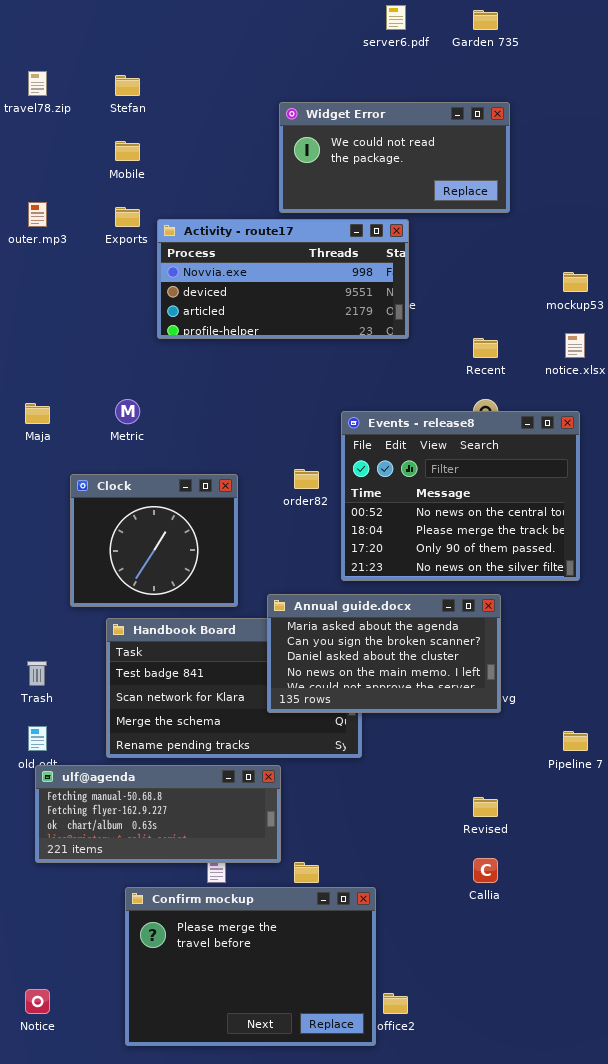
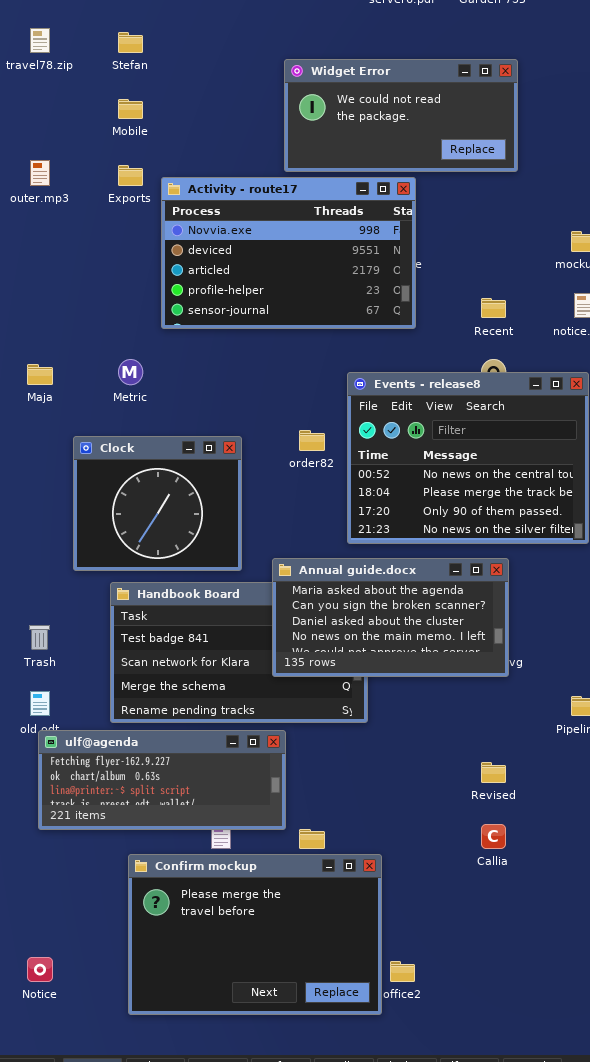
Activity - route17: [157,219,409,339] -> [161,177,416,329], resized
ulf@agenda: [35,765,281,863] -> [38,730,286,830], scrolled down 1 row

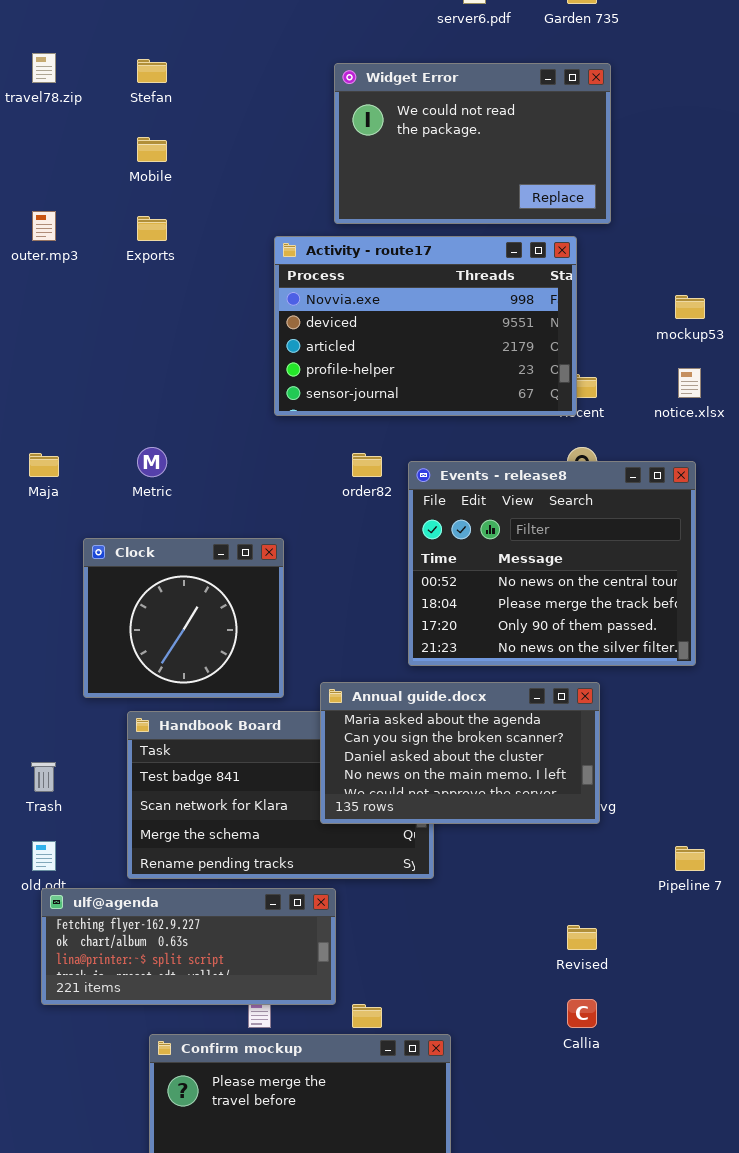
Widget Error: [284,59,518,172] -> [334,63,611,224], resized
Activity - route17: [161,177,416,329] -> [274,236,577,416], moved
order82: [299,430,325,451] -> [352,453,382,477], moved

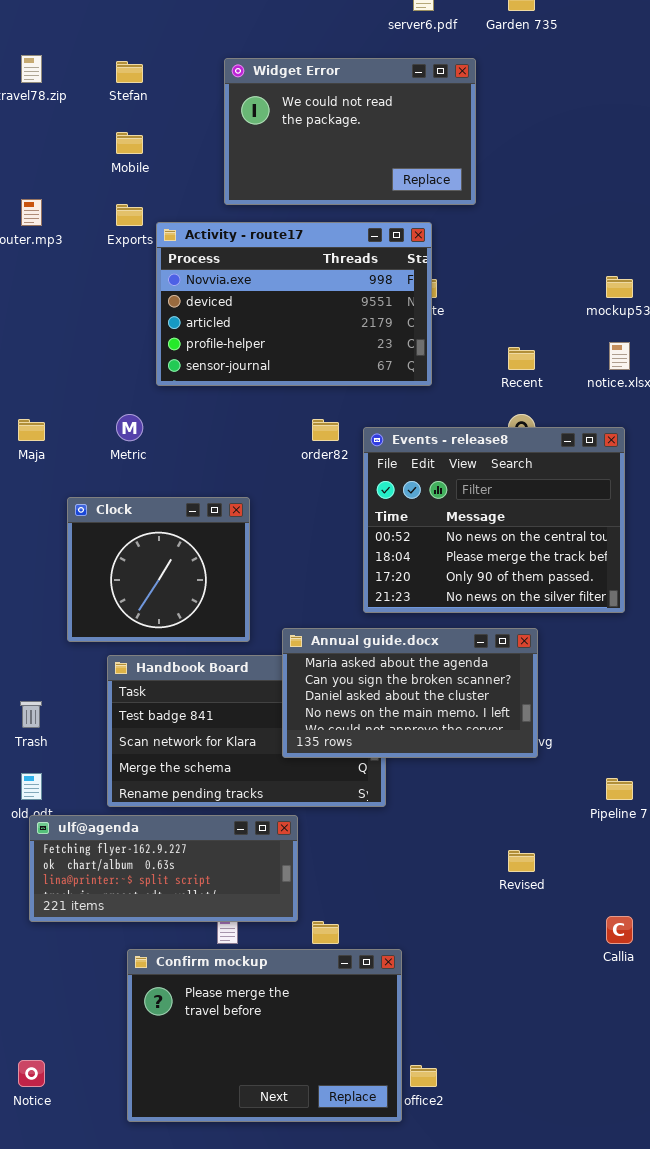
Widget Error: [334,63,611,224] -> [224,58,476,205], moved
Activity - route17: [274,236,577,416] -> [156,222,432,386], moved
Callia: [567,999,597,1028] -> [606,916,633,944], moved

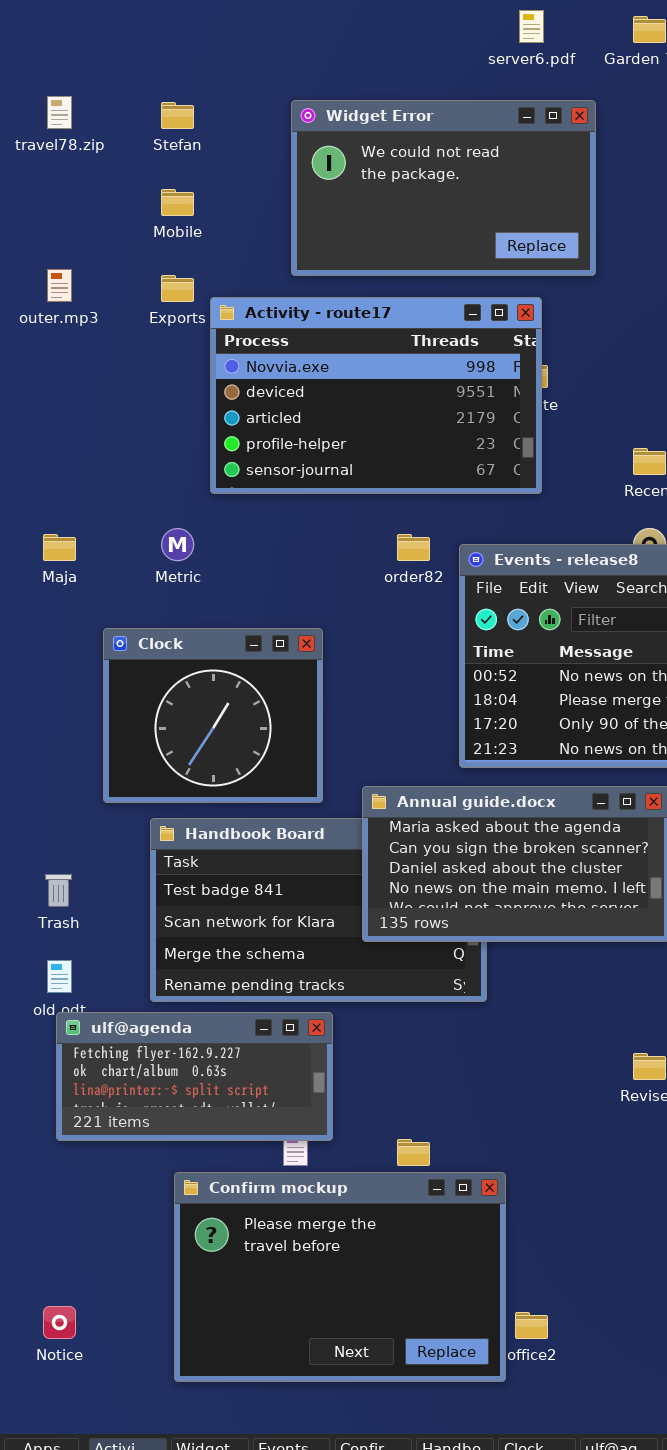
ulf@agenda: [29,815,298,922] -> [56,1012,333,1141], resized

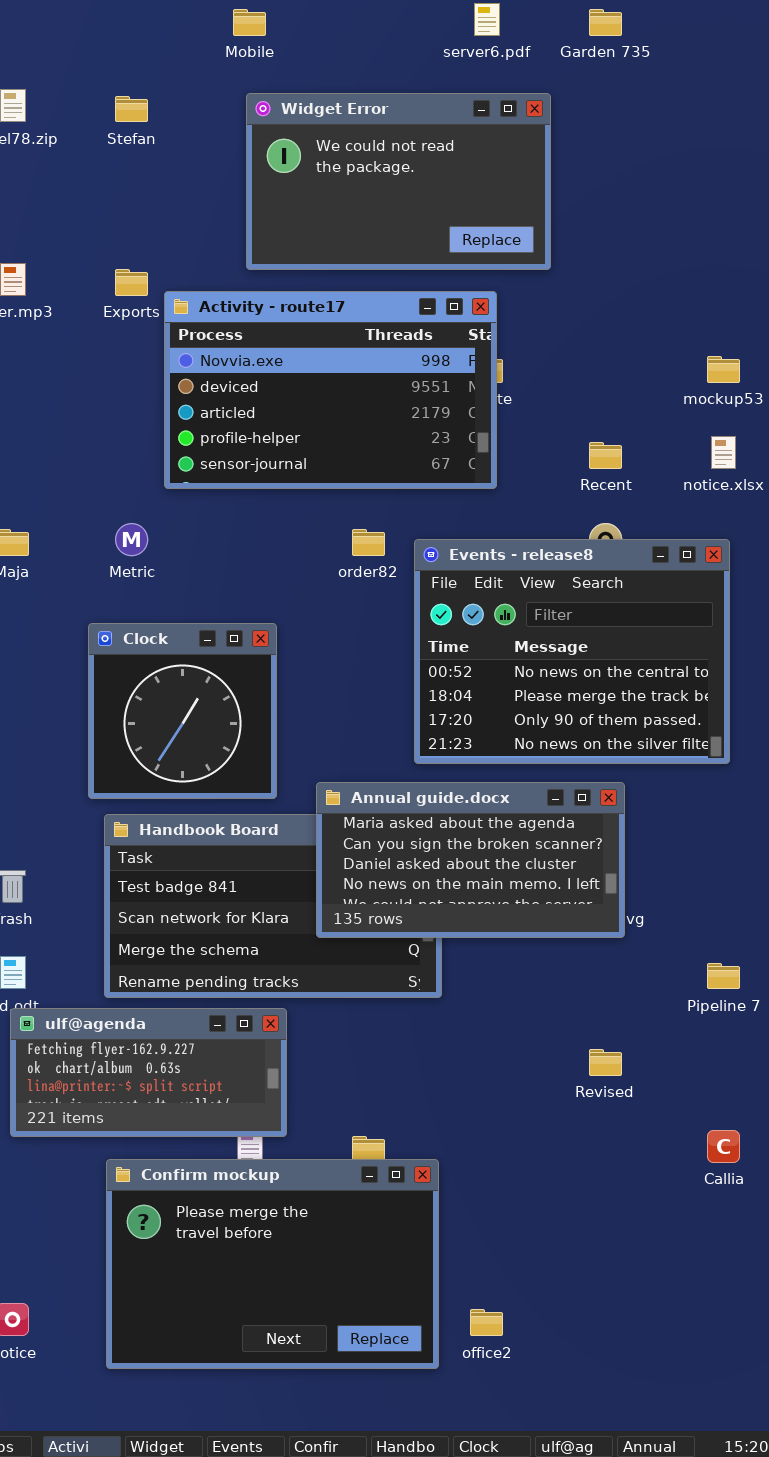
Mobile: [161,189,194,216] -> [233,9,266,36], moved
Clock: [103,628,323,803] -> [88,623,277,799], resized
Confirm mockup: [174,1172,506,1382] -> [106,1159,439,1369], moved

